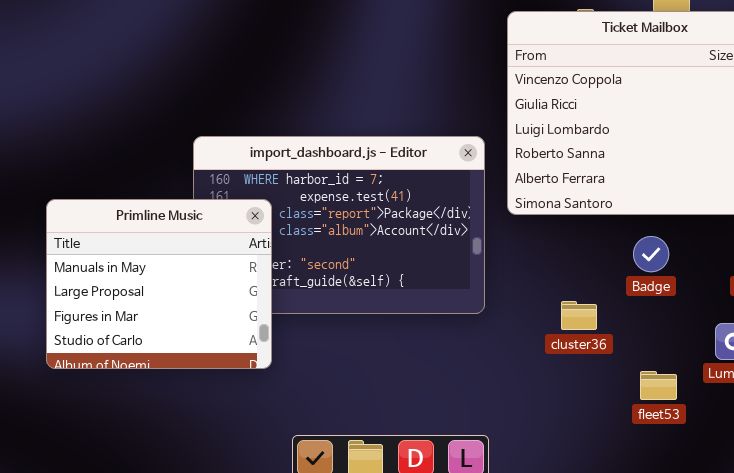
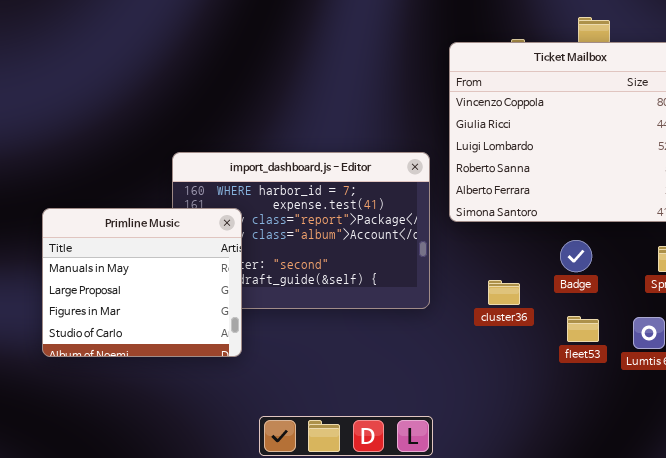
cluster36: [561,301,597,330] -> [488,280,520,305], moved
fleet53: [640,371,677,400] -> [567,316,599,342], moved

